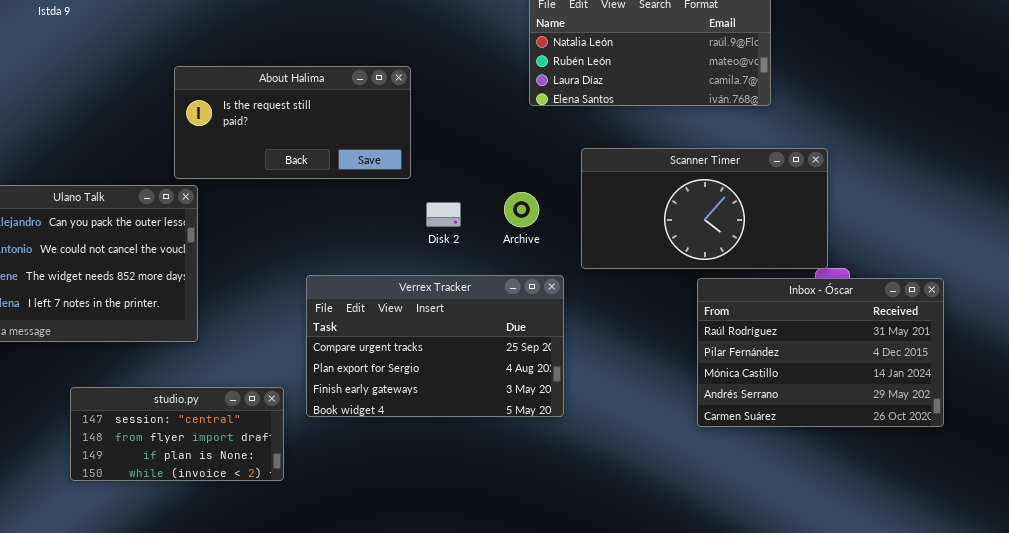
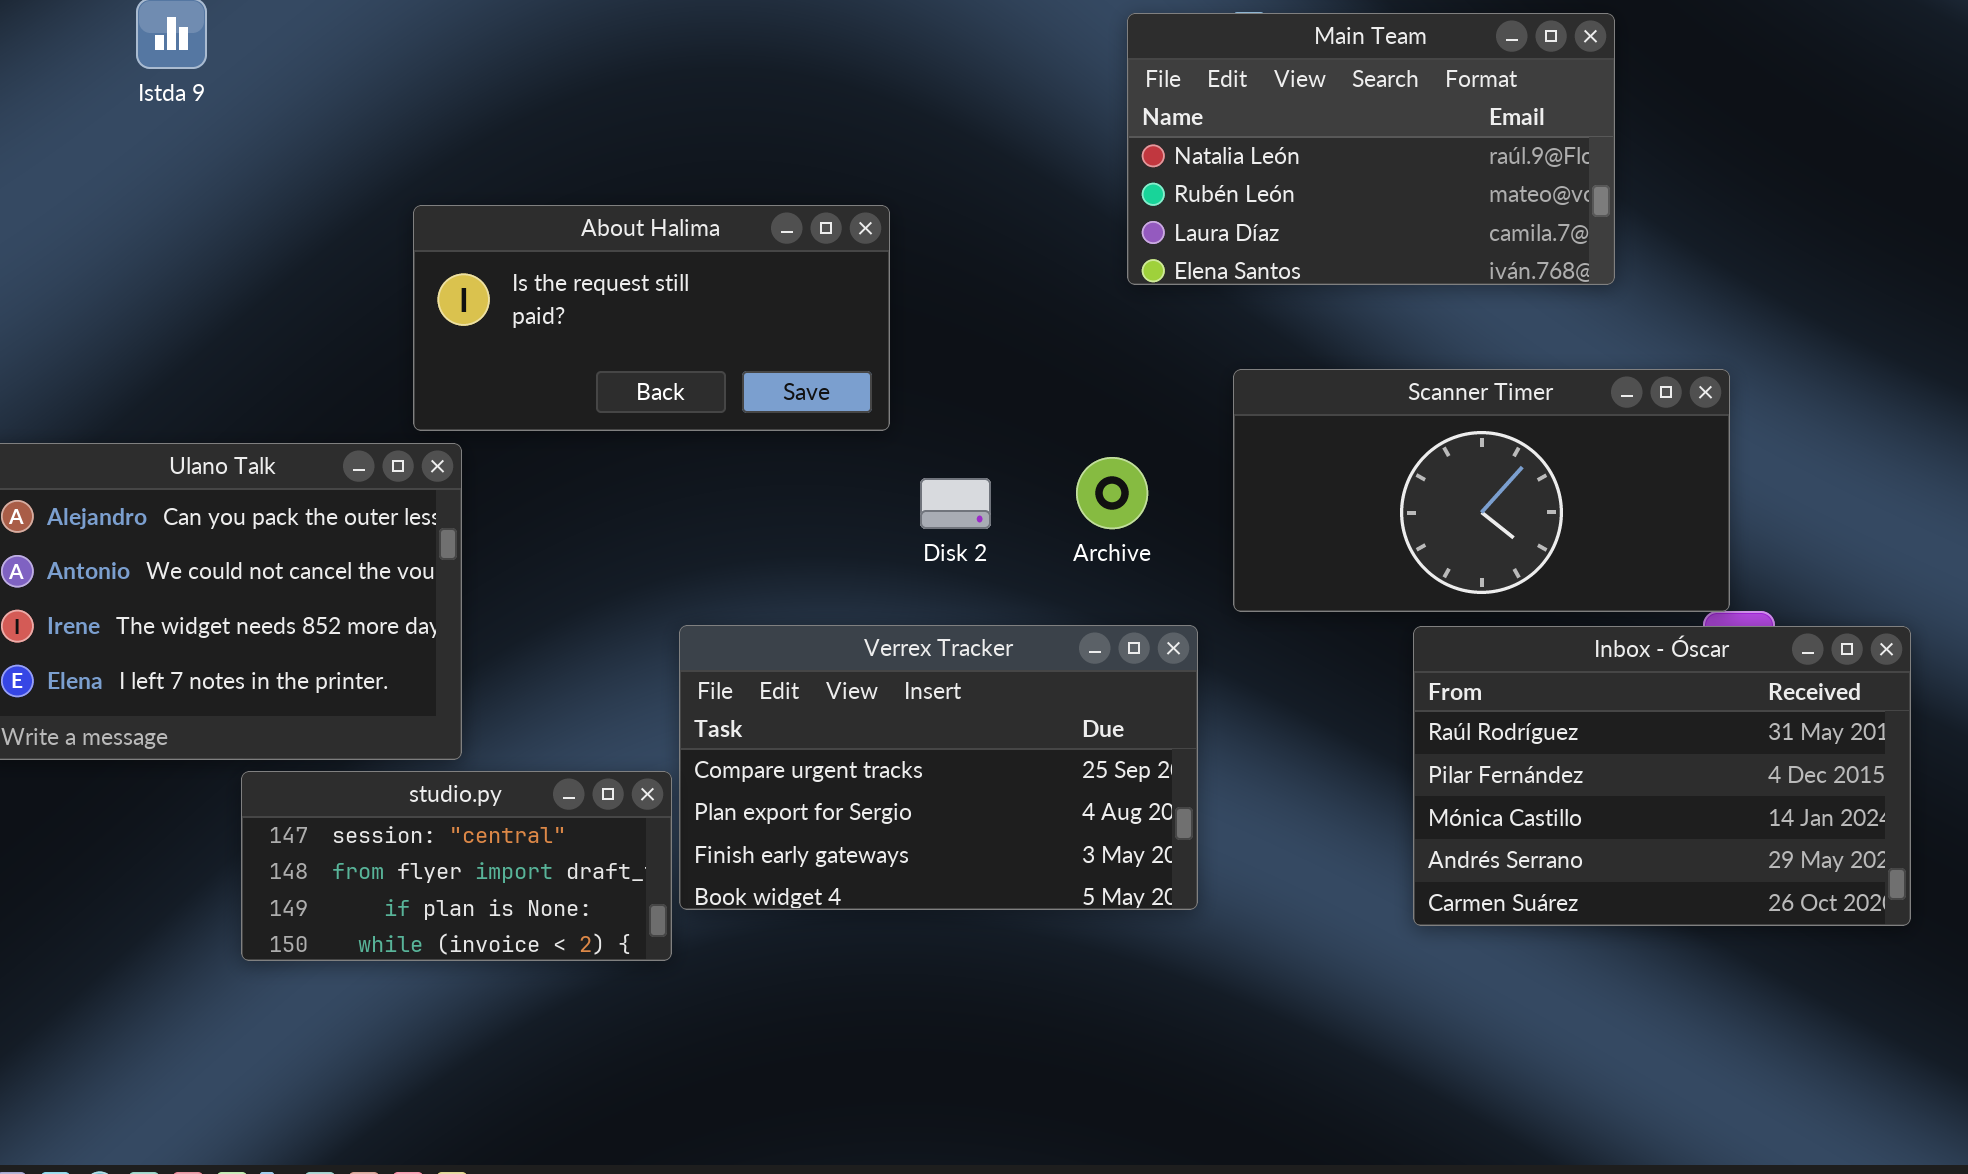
Inbox - Óscar: [697,278,944,427] -> [1413,626,1911,926], moved
studio.py: [70,387,284,481] -> [241,771,672,961], moved

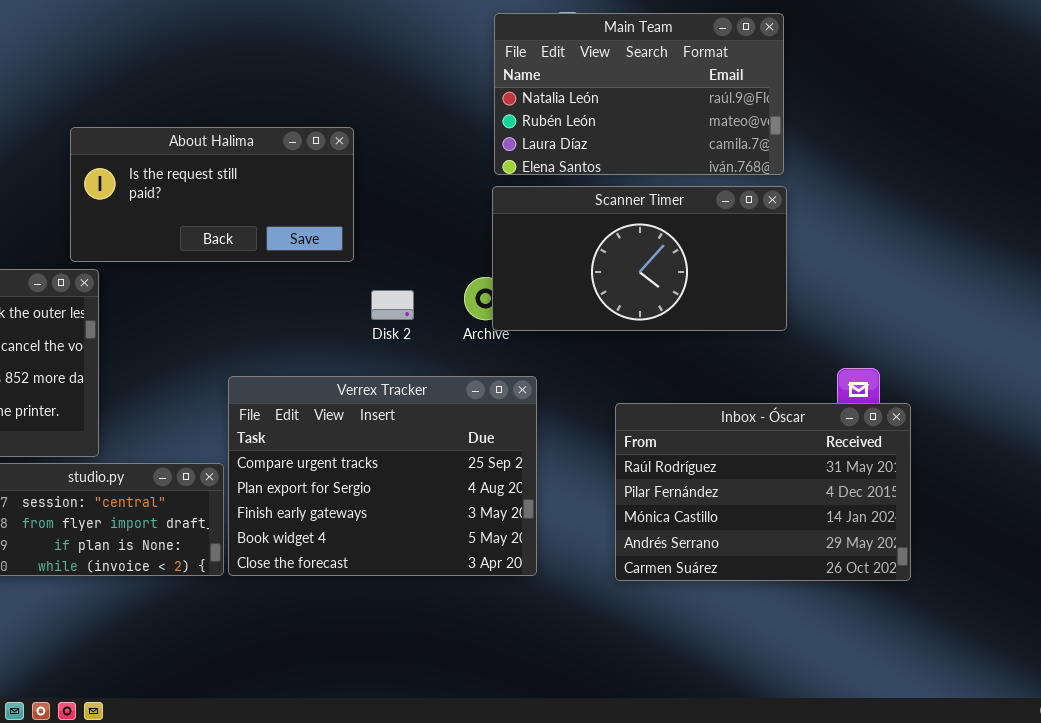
Scanner Timer: [1233,369,1730,612] -> [492,186,787,331], moved
Verrex Tracker: [679,625,1198,910] -> [228,376,537,576], resized
Inbox - Óscar: [1413,626,1911,926] -> [615,403,911,581], moved

